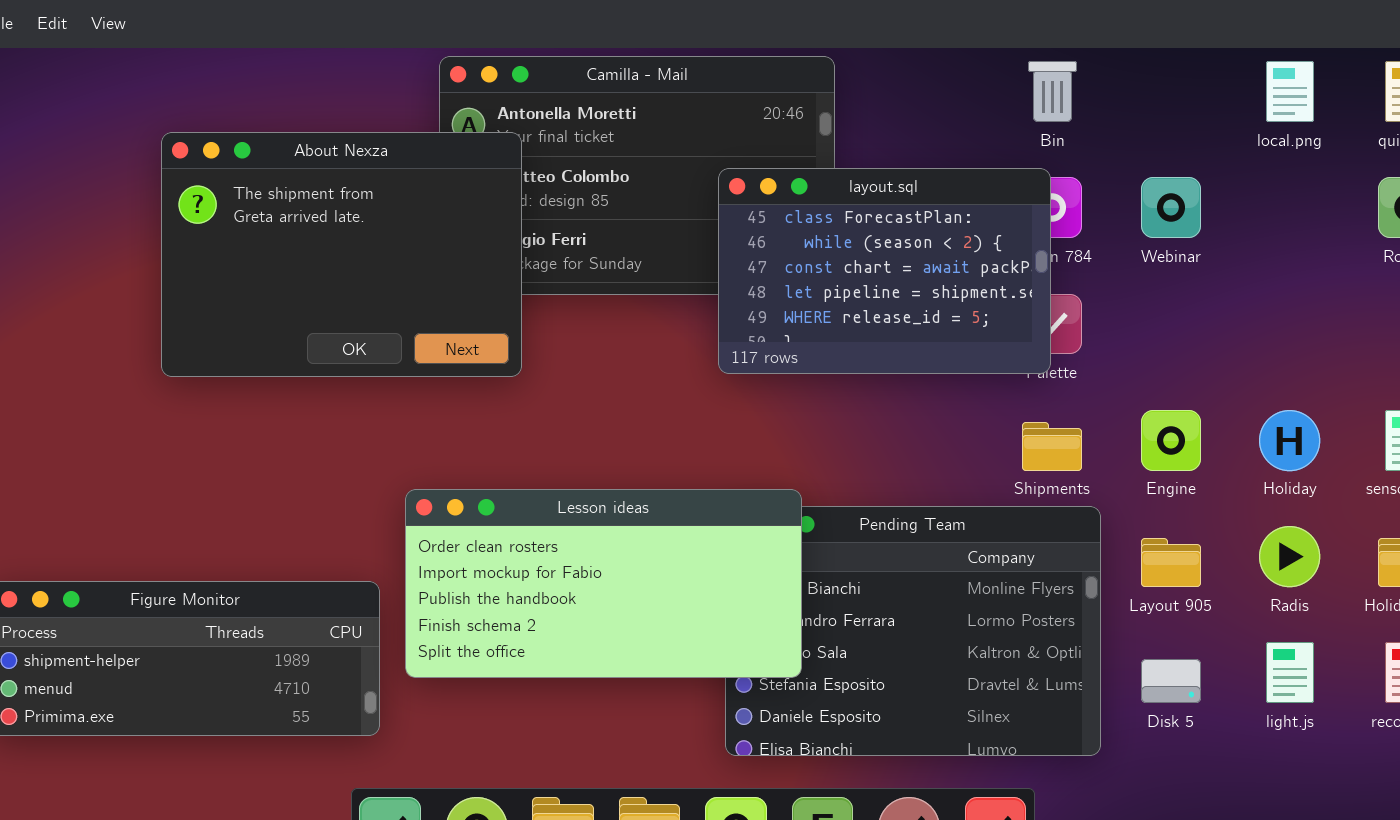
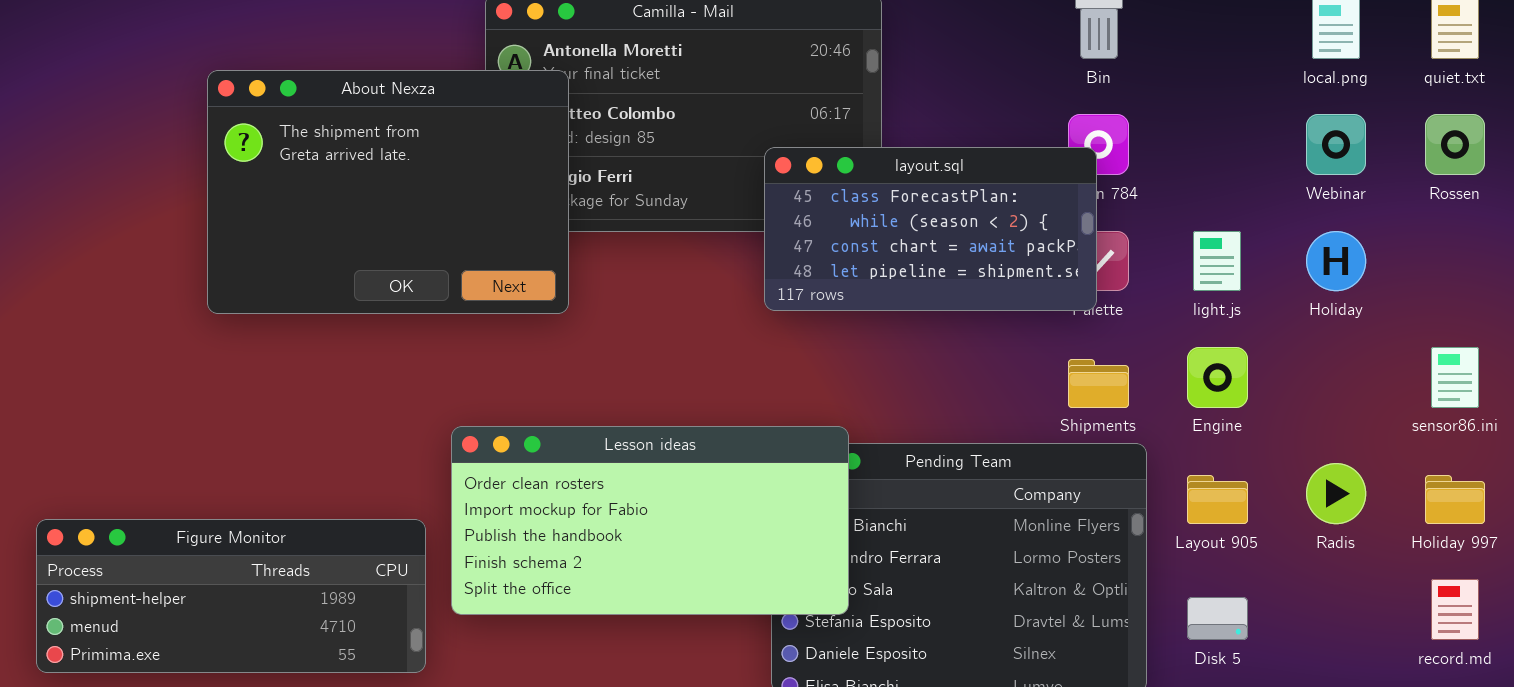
layout.sql: [718,168,1051,374] -> [764,147,1097,311], resized
Webinar: [1141,177,1201,238] -> [1306,114,1366,175], moved
Holiday: [1259,410,1320,471] -> [1306,231,1366,291], moved
light.js: [1266,642,1314,703] -> [1193,231,1241,291], moved

